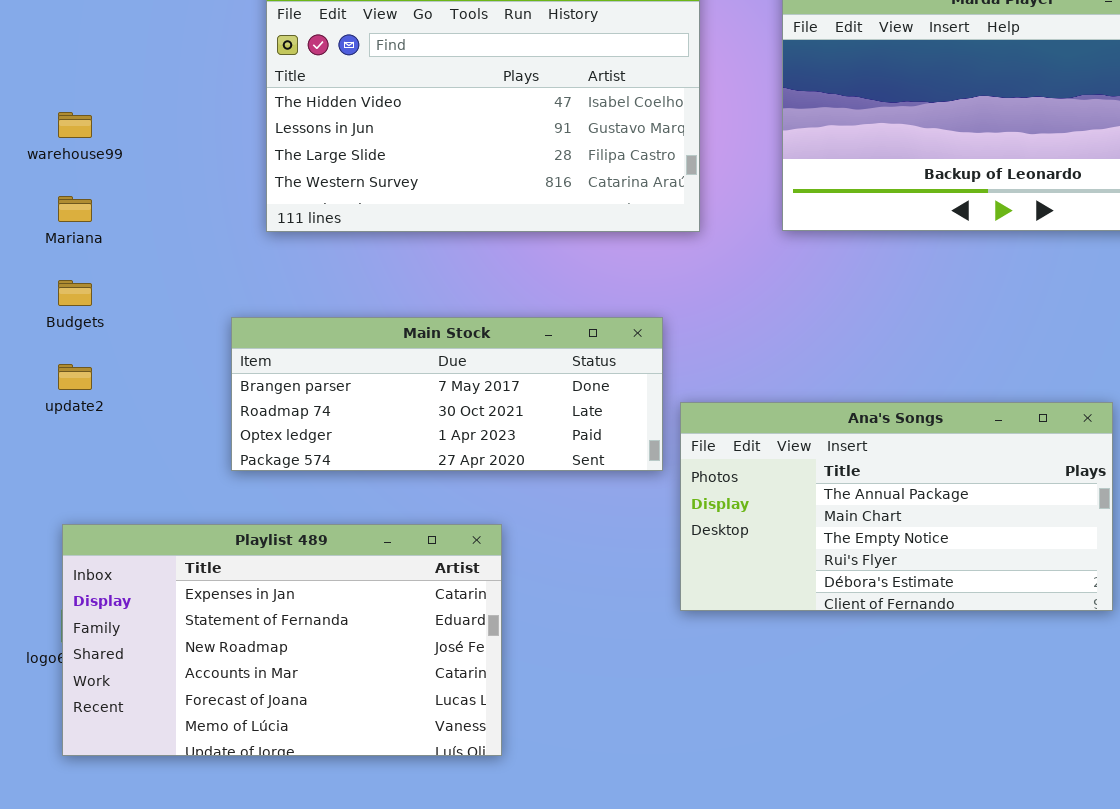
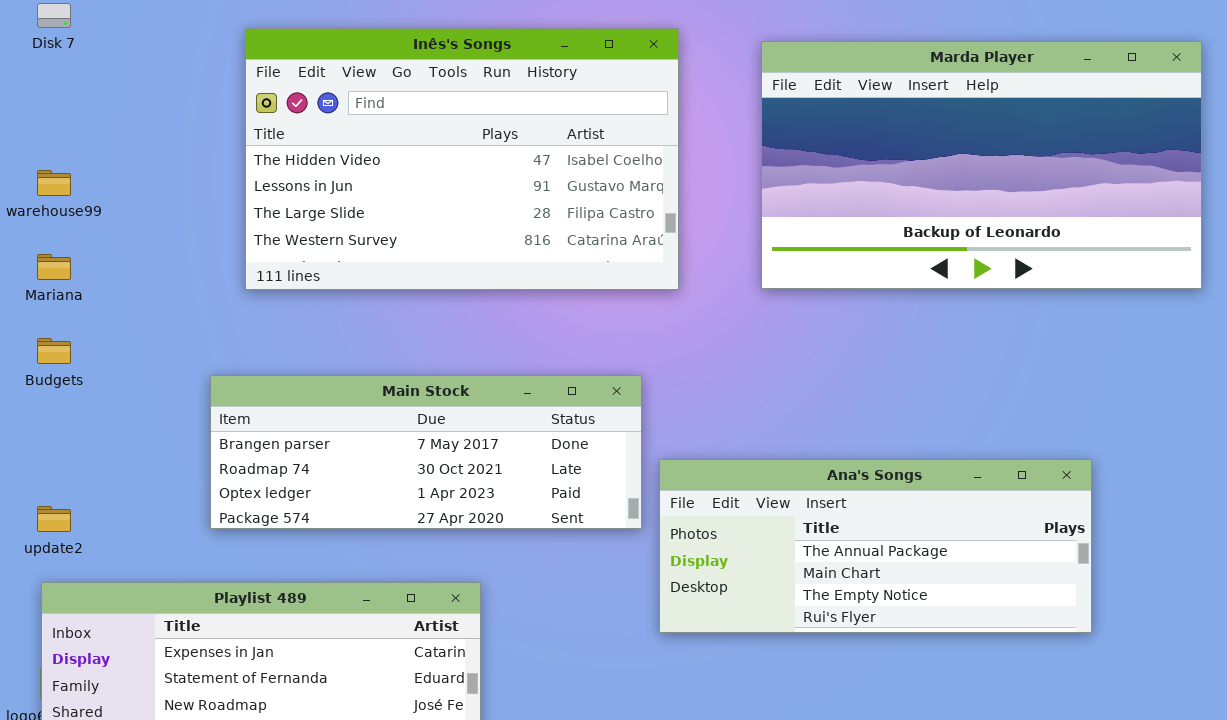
update2: [58,364,92,390] -> [37,506,71,532], moved
Ana's Songs: [680,402,1113,611] -> [659,459,1092,633], resized

